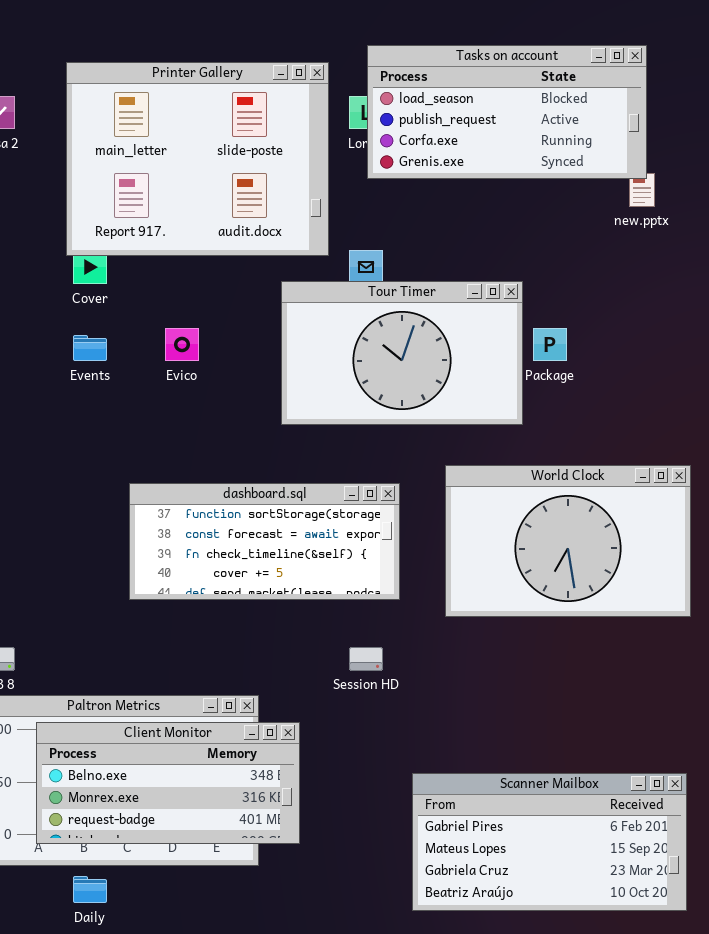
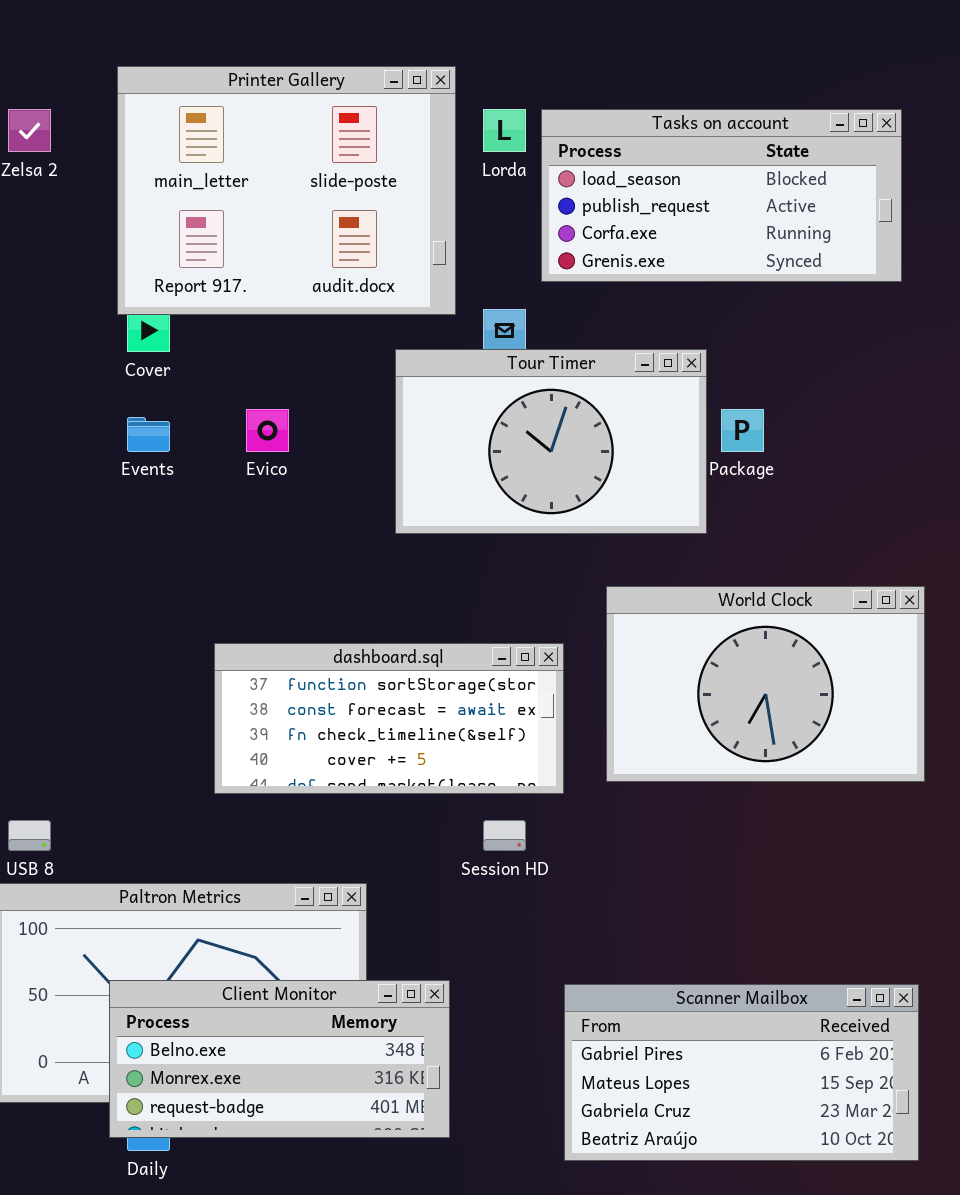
Tasks on account: [367,45,647,179] -> [541,109,902,282], moved
dashboard.sql: [129,483,400,600] -> [214,643,564,794], moved
Client Monitor: [36,722,300,844] -> [109,980,450,1138], moved

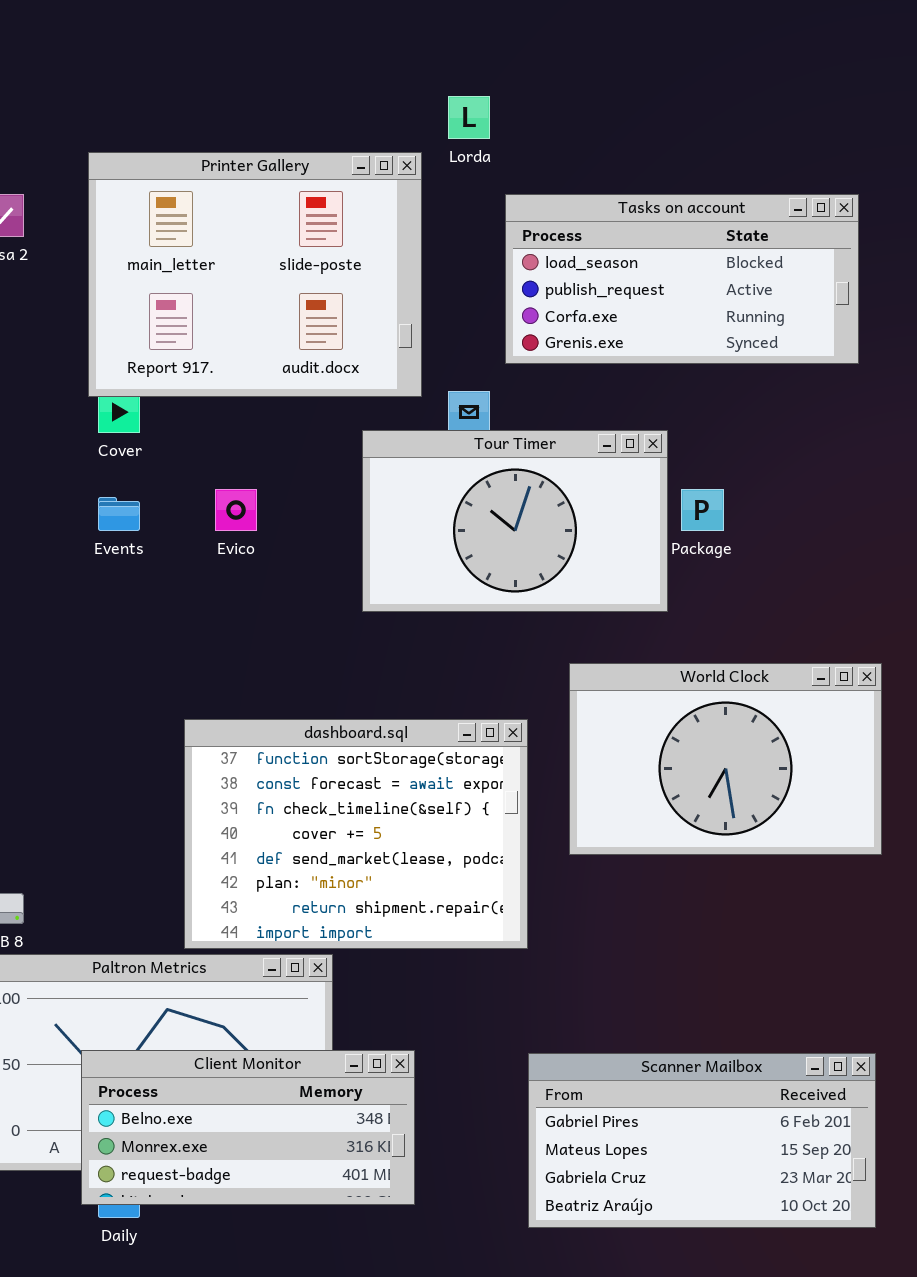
Lorda: [483,109,526,152] -> [448,96,490,139], moved
dashboard.sql: [214,643,564,794] -> [184,719,528,949], resized

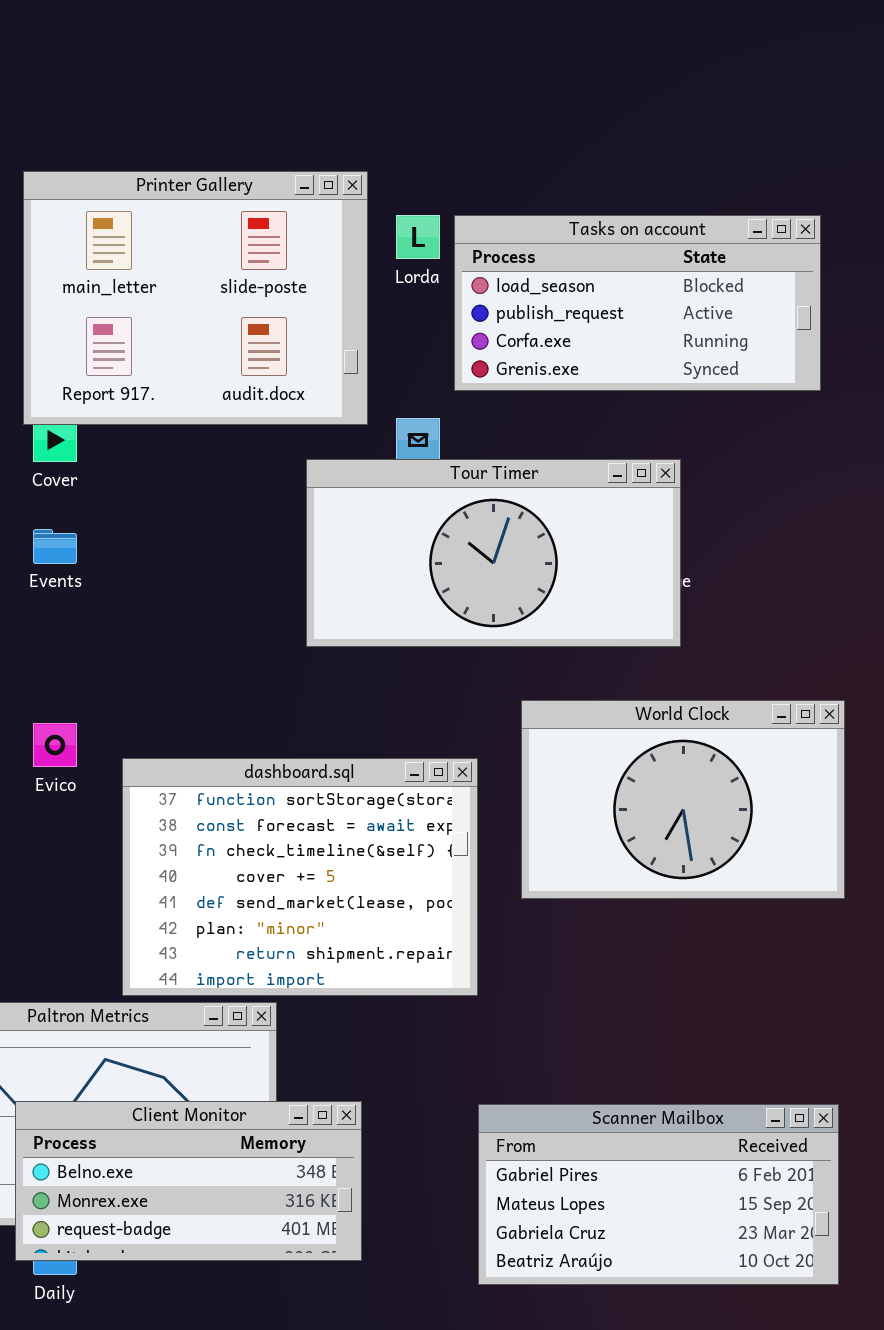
Lorda: [448,96,490,139] -> [396,215,440,259], moved
Tour Timer: [362,430,668,612] -> [306,459,681,647], resized
Evico: [215,489,257,531] -> [33,723,77,767], moved

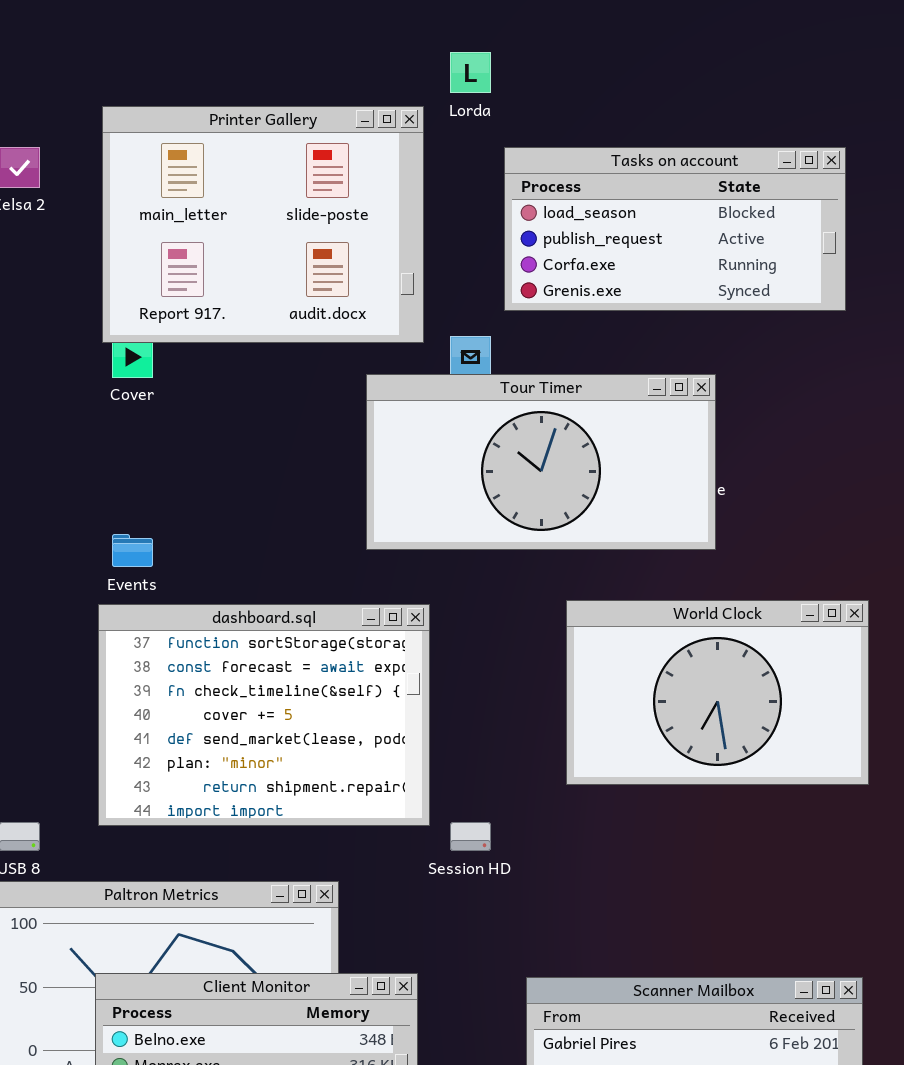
Lorda: [396,215,440,259] -> [450,52,491,93], moved
Events: [33,529,77,564] -> [112,534,153,567], moved
dashboard.sql: [122,758,478,996] -> [98,604,430,826], moved

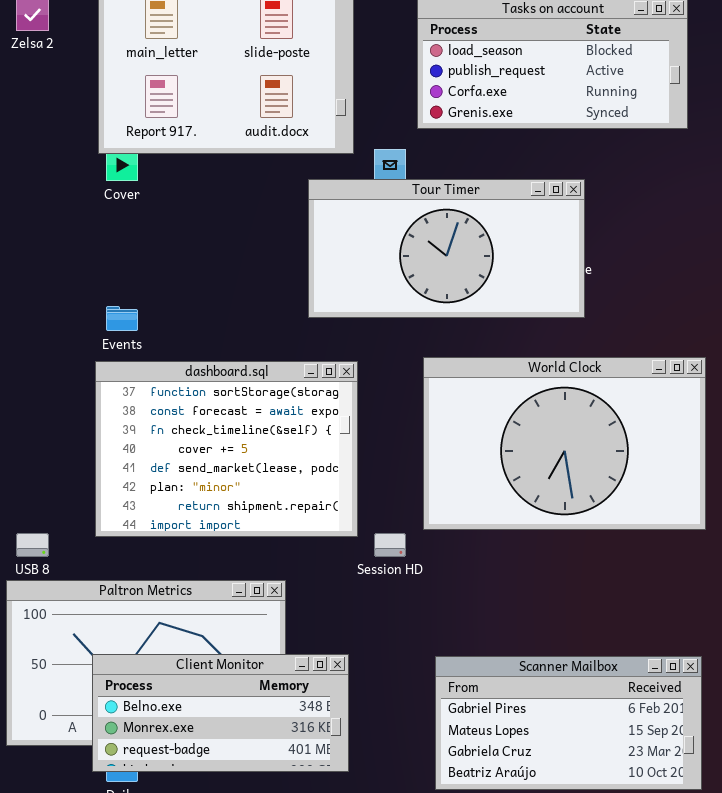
World Clock: [566,600,869,785] -> [423,357,706,530], resized

